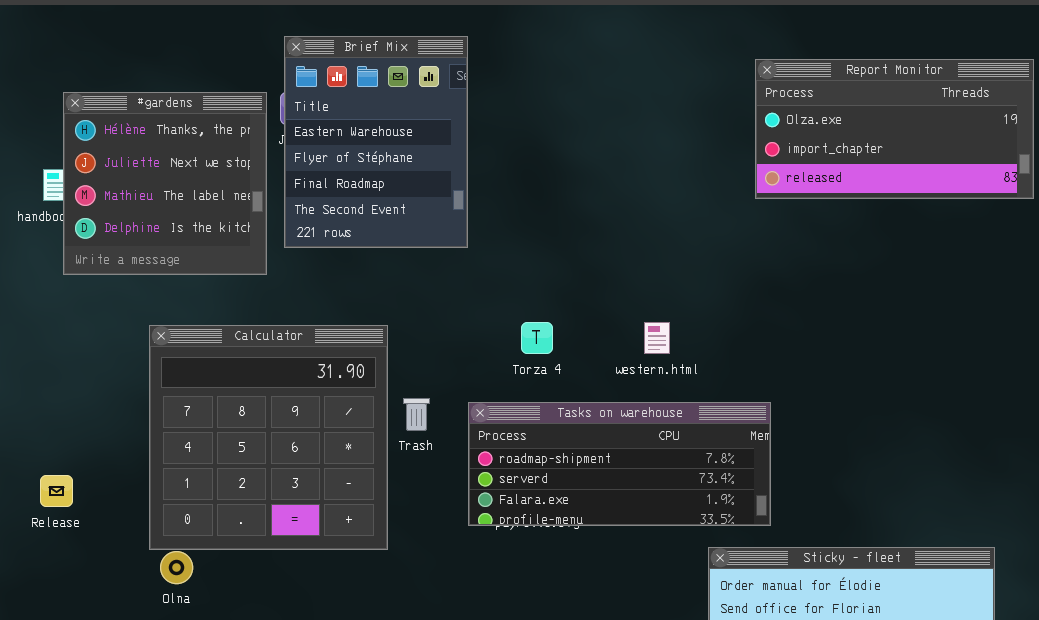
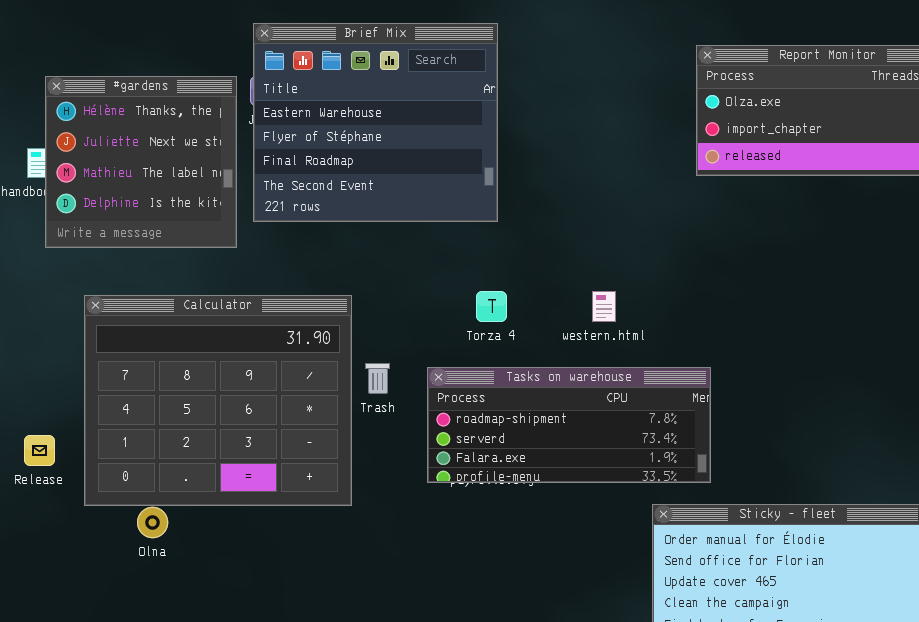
Brief Mix: [284,36,468,248] -> [253,23,498,222], resized
Calculator: [149,325,388,550] -> [84,295,352,506], resized

